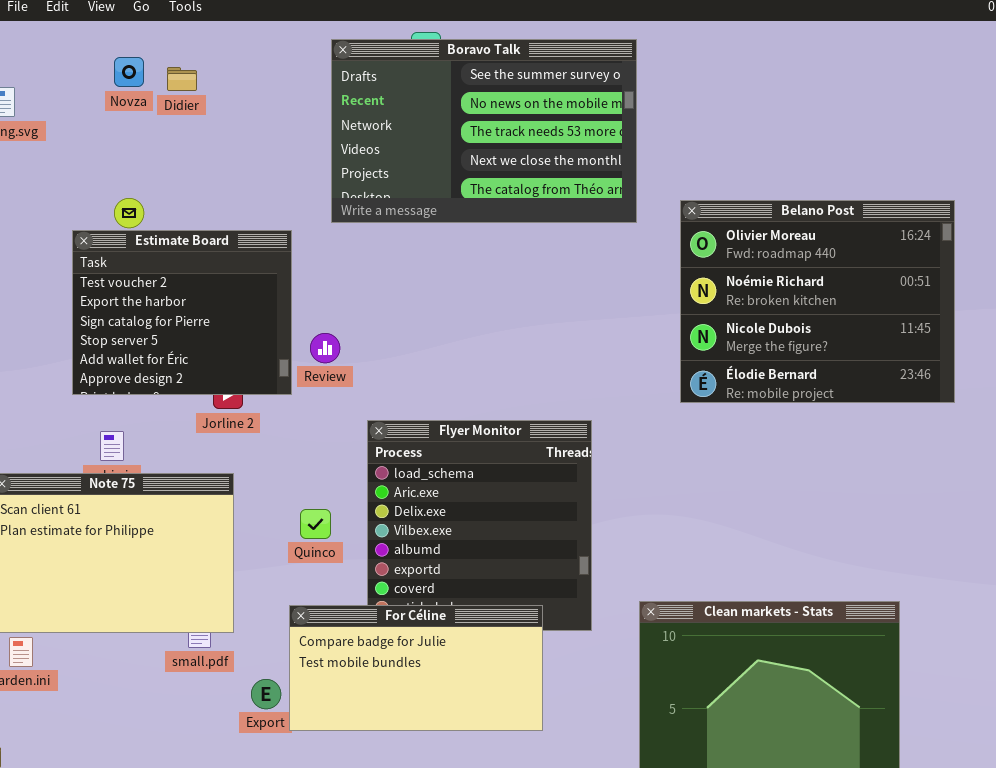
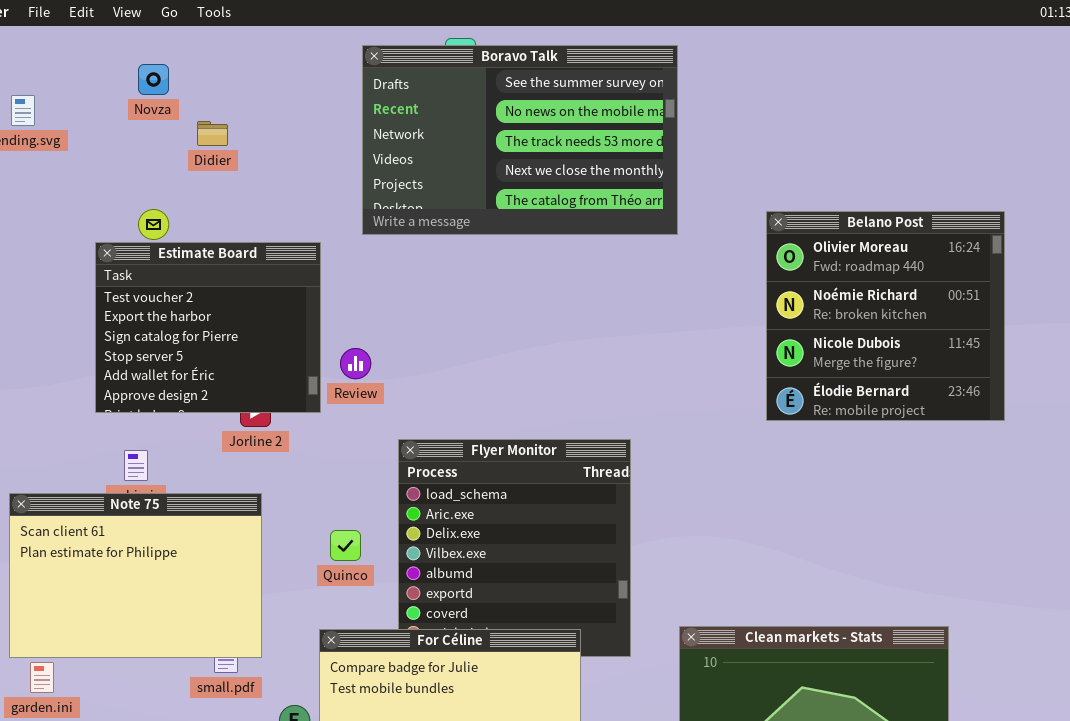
Didier: [167,67,197,91] -> [197,121,228,146], moved
Belano Post: [680,200,955,403] -> [766,211,1005,421], resized

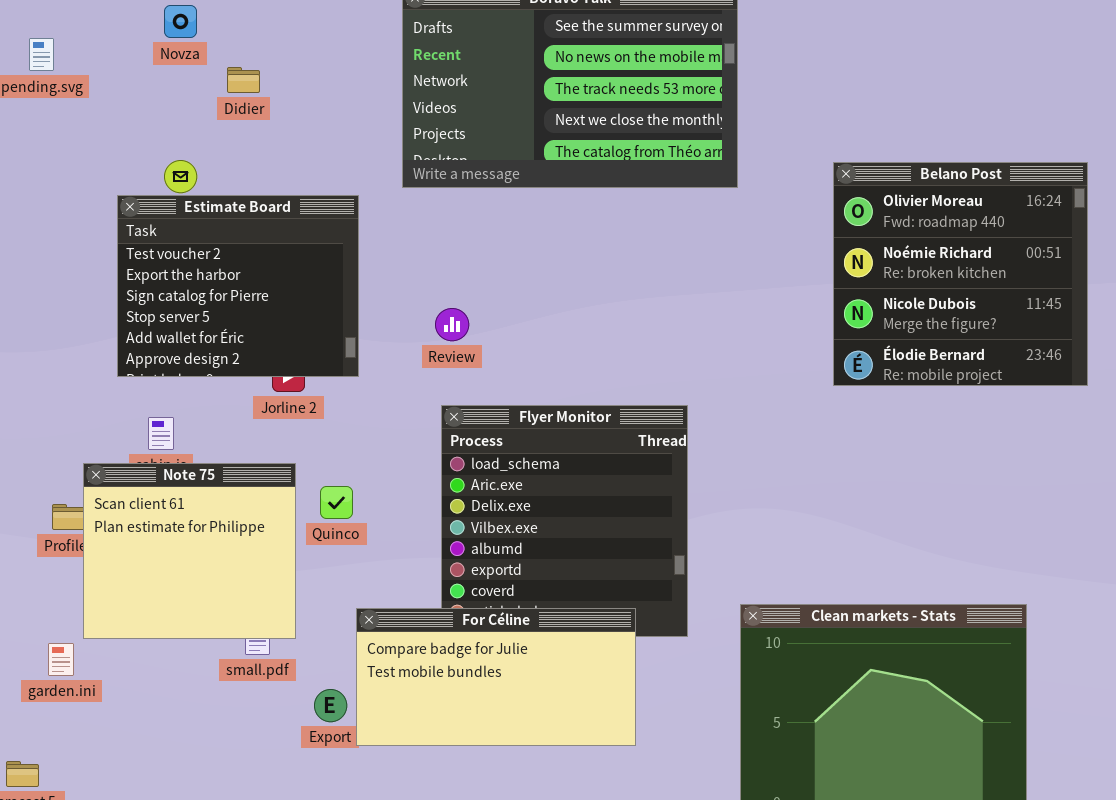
Review: [340,348,371,379] -> [435,308,469,341], moved
Note 75: [9,493,262,658] -> [83,463,296,639], resized
Quinco: [330,530,361,561] -> [320,486,353,519], moved

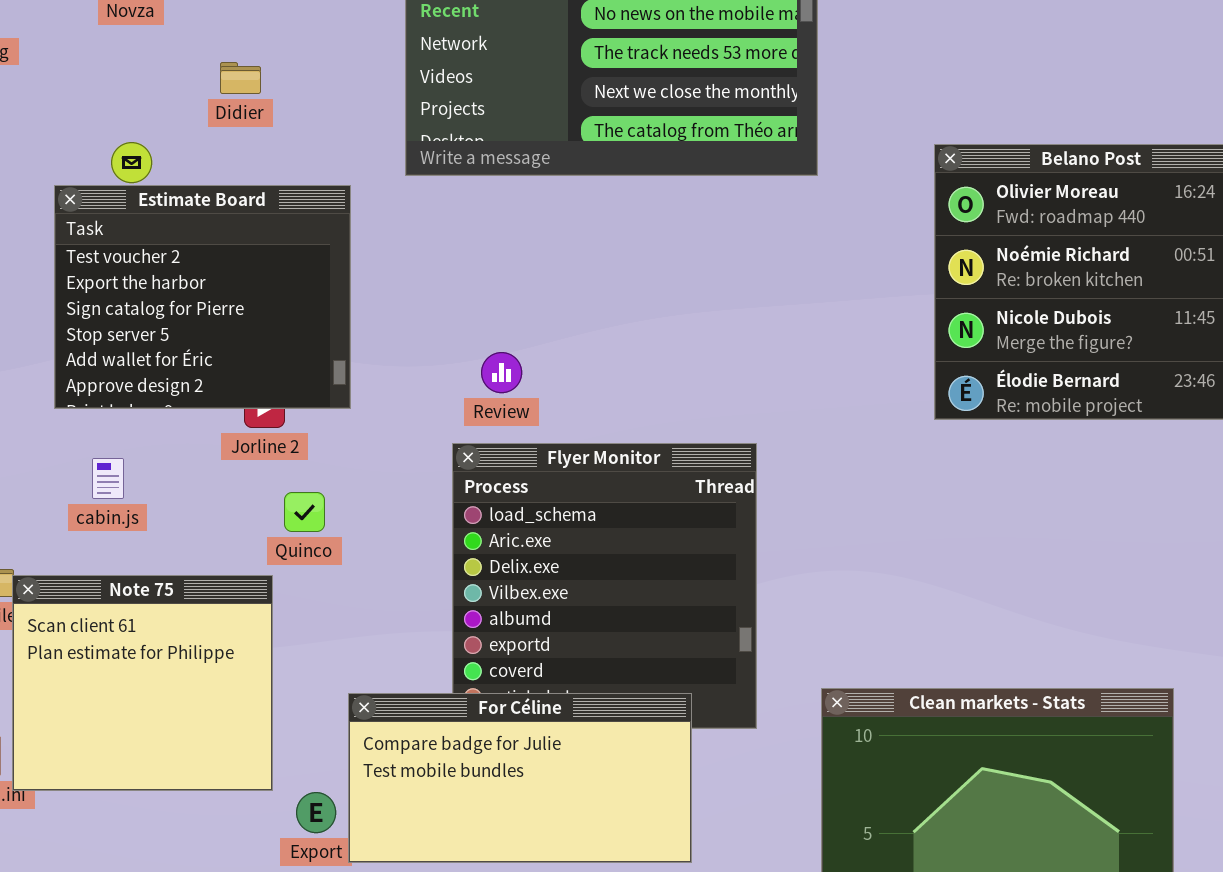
Didier: [227,67,260,93] -> [220,62,261,94], moved
Review: [435,308,469,341] -> [481,352,522,393], moved
Note 75: [83,463,296,639] -> [12,575,273,791], moved
Quinco: [320,486,353,519] -> [284,492,325,532], moved

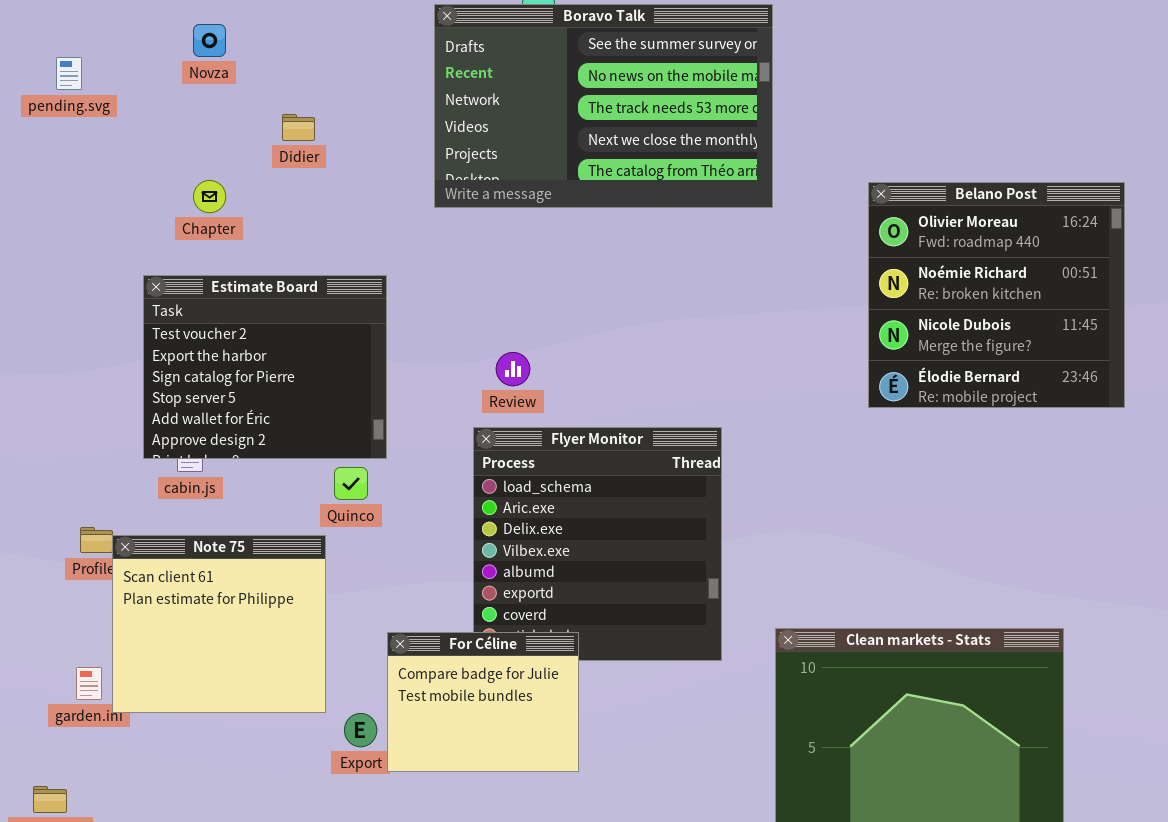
Estimate Board: [54,185,351,409] -> [143,275,387,459], moved
For Céline: [348,693,692,863] -> [387,632,579,772], resized

